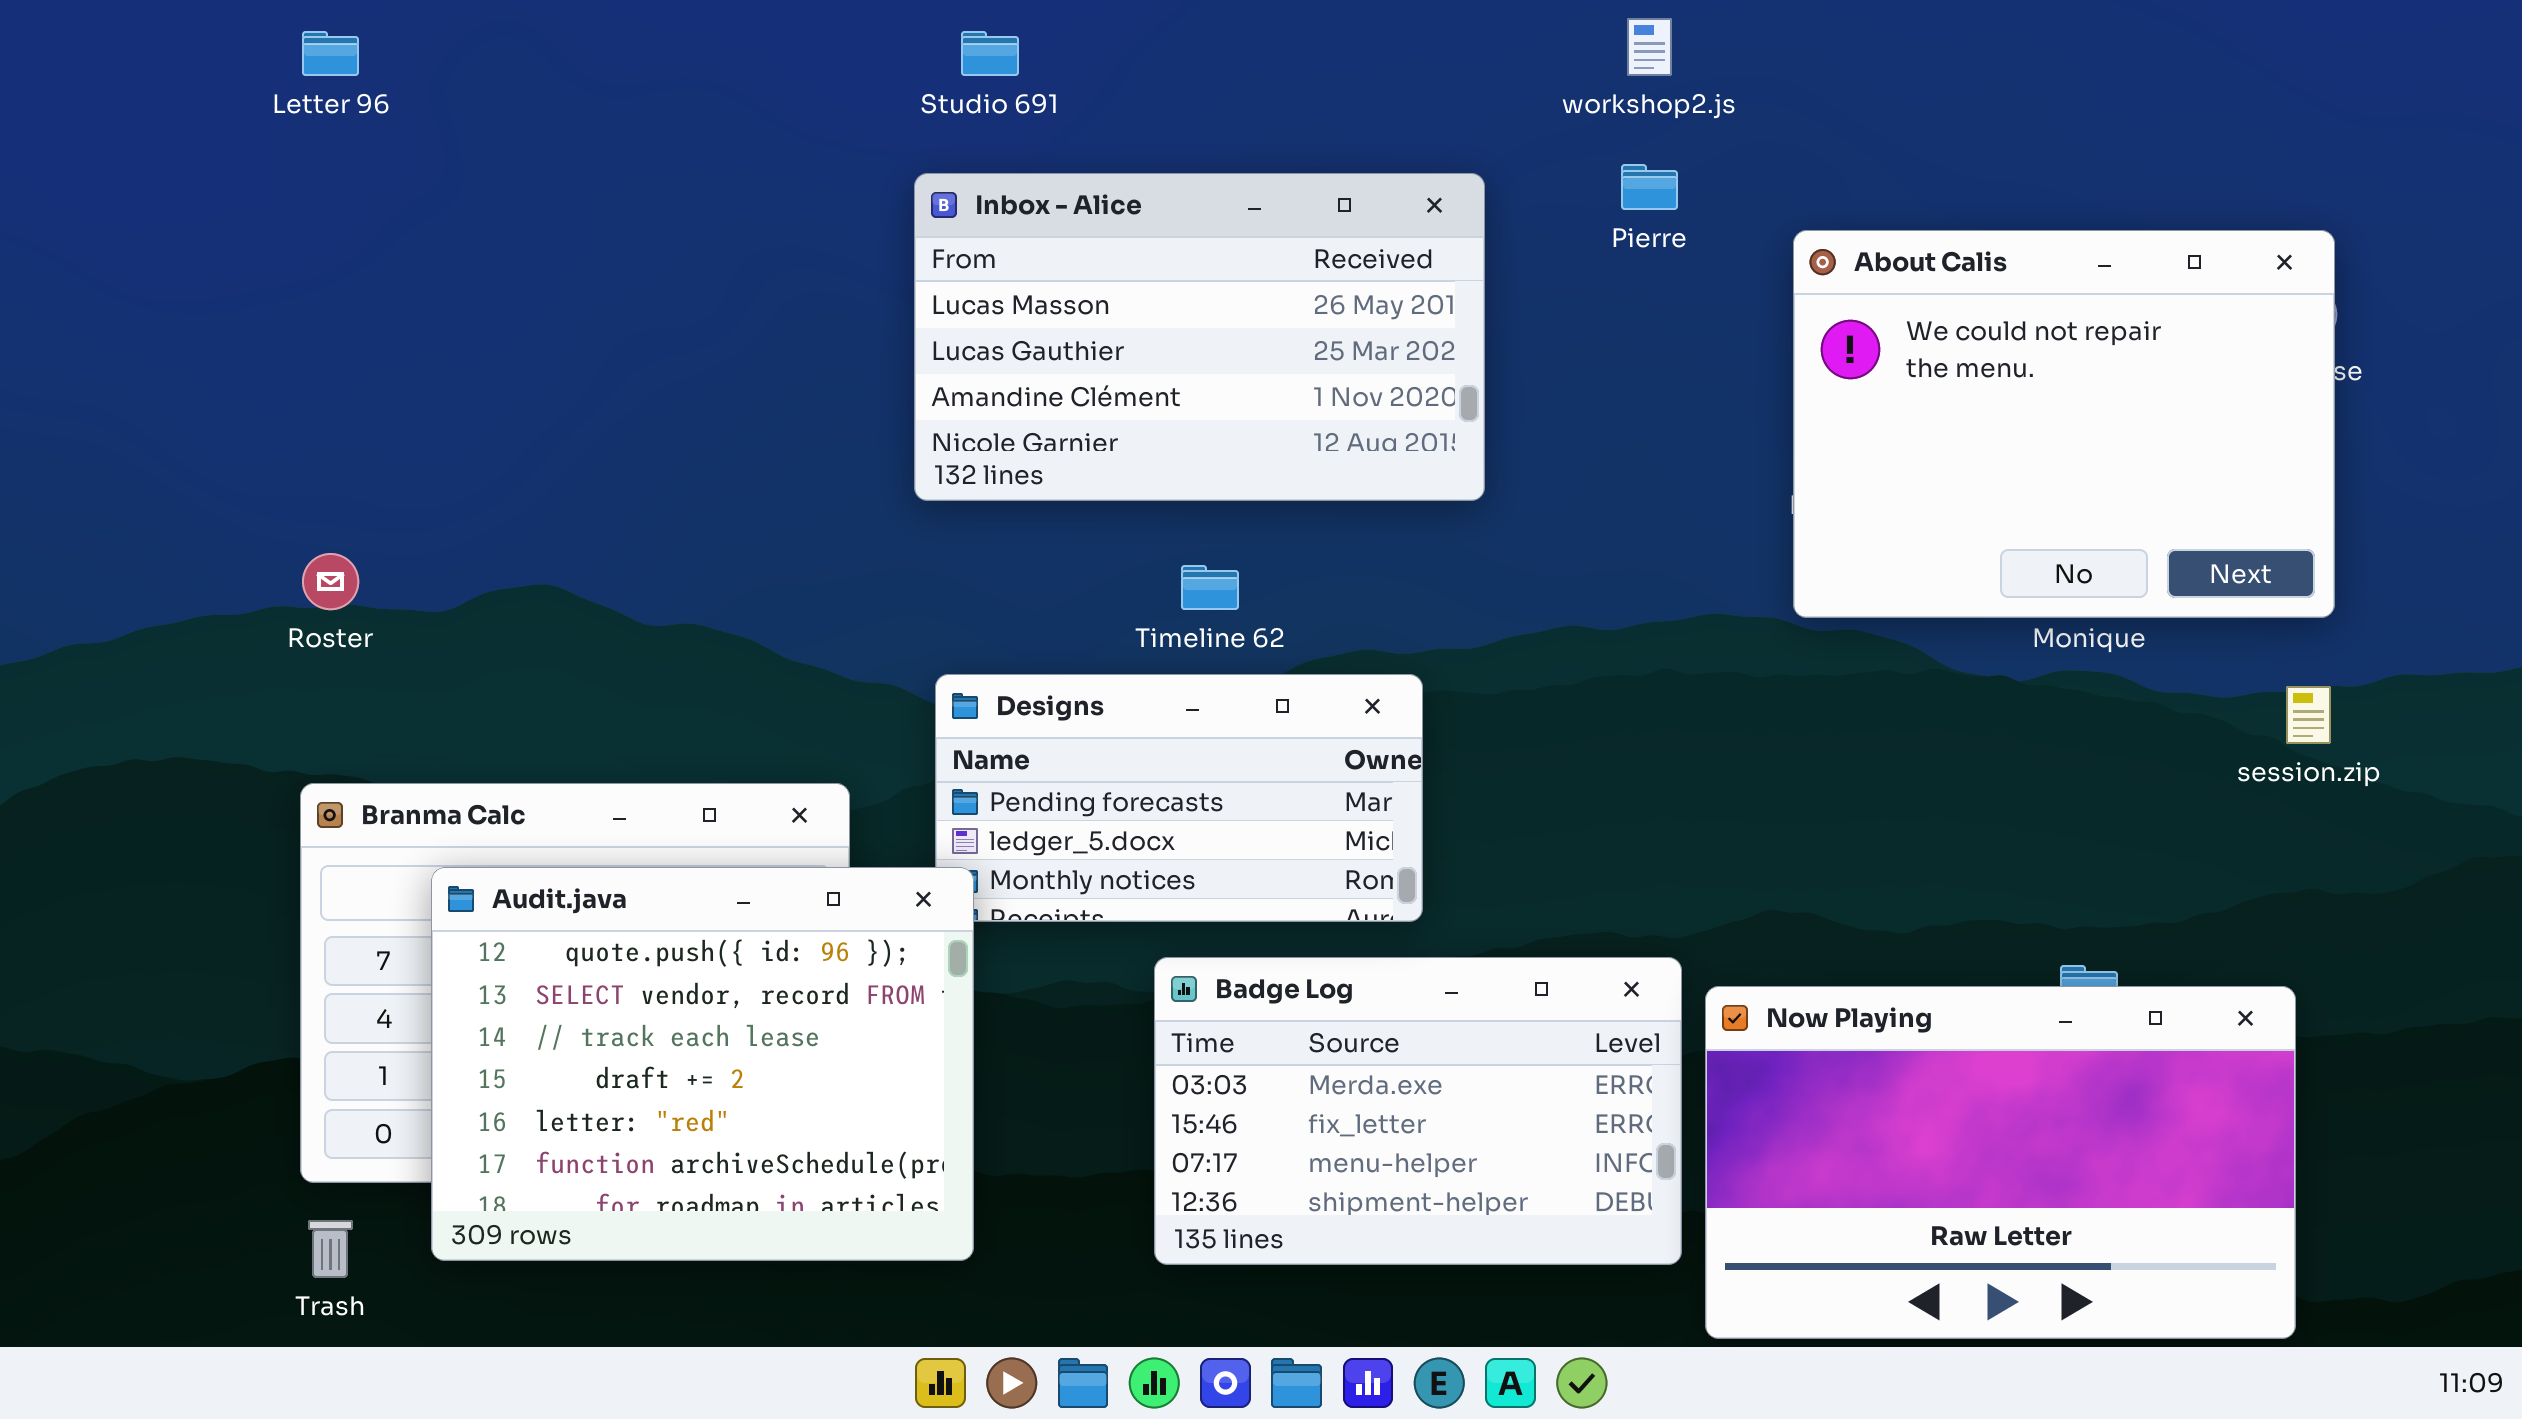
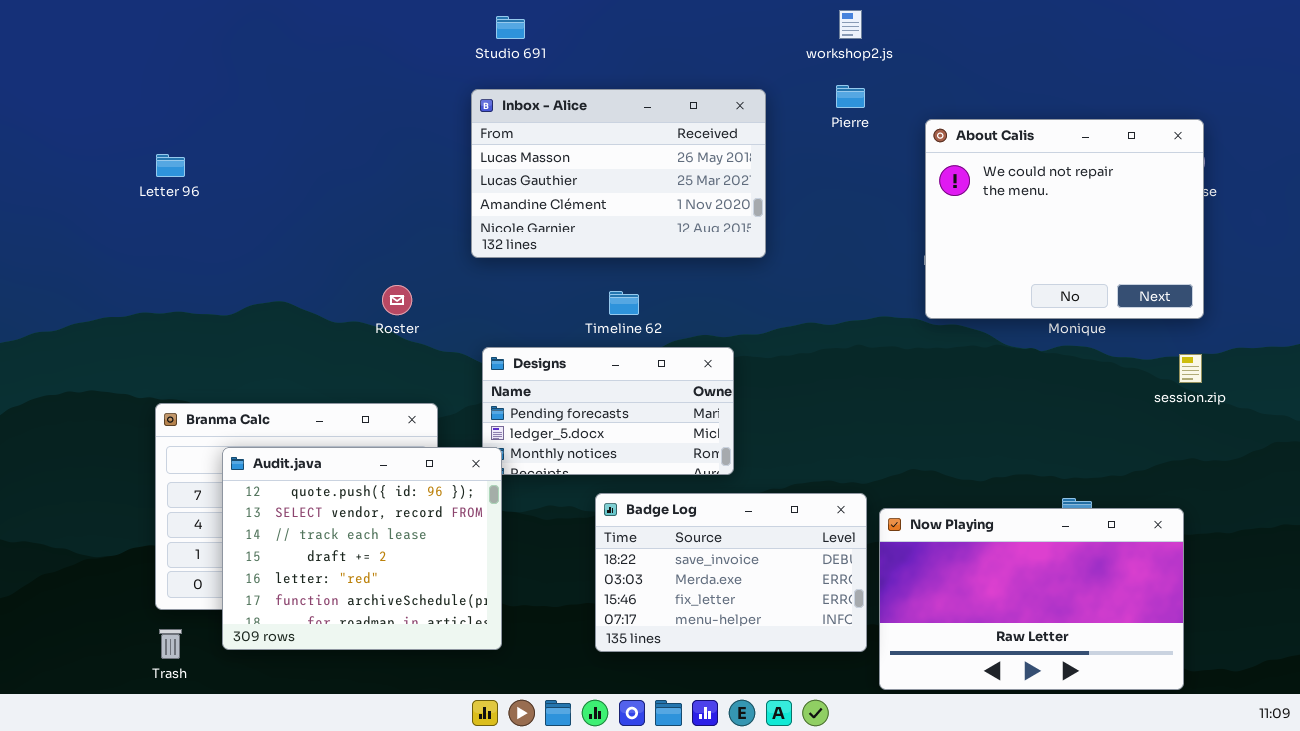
Letter 96: [302,31,359,76] -> [156,154,185,177], moved
Roster: [302,553,359,610] -> [382,285,412,315], moved
Badge Log: [1154,957,1682,1265] -> [595,493,867,652], scrolled up 1 row

